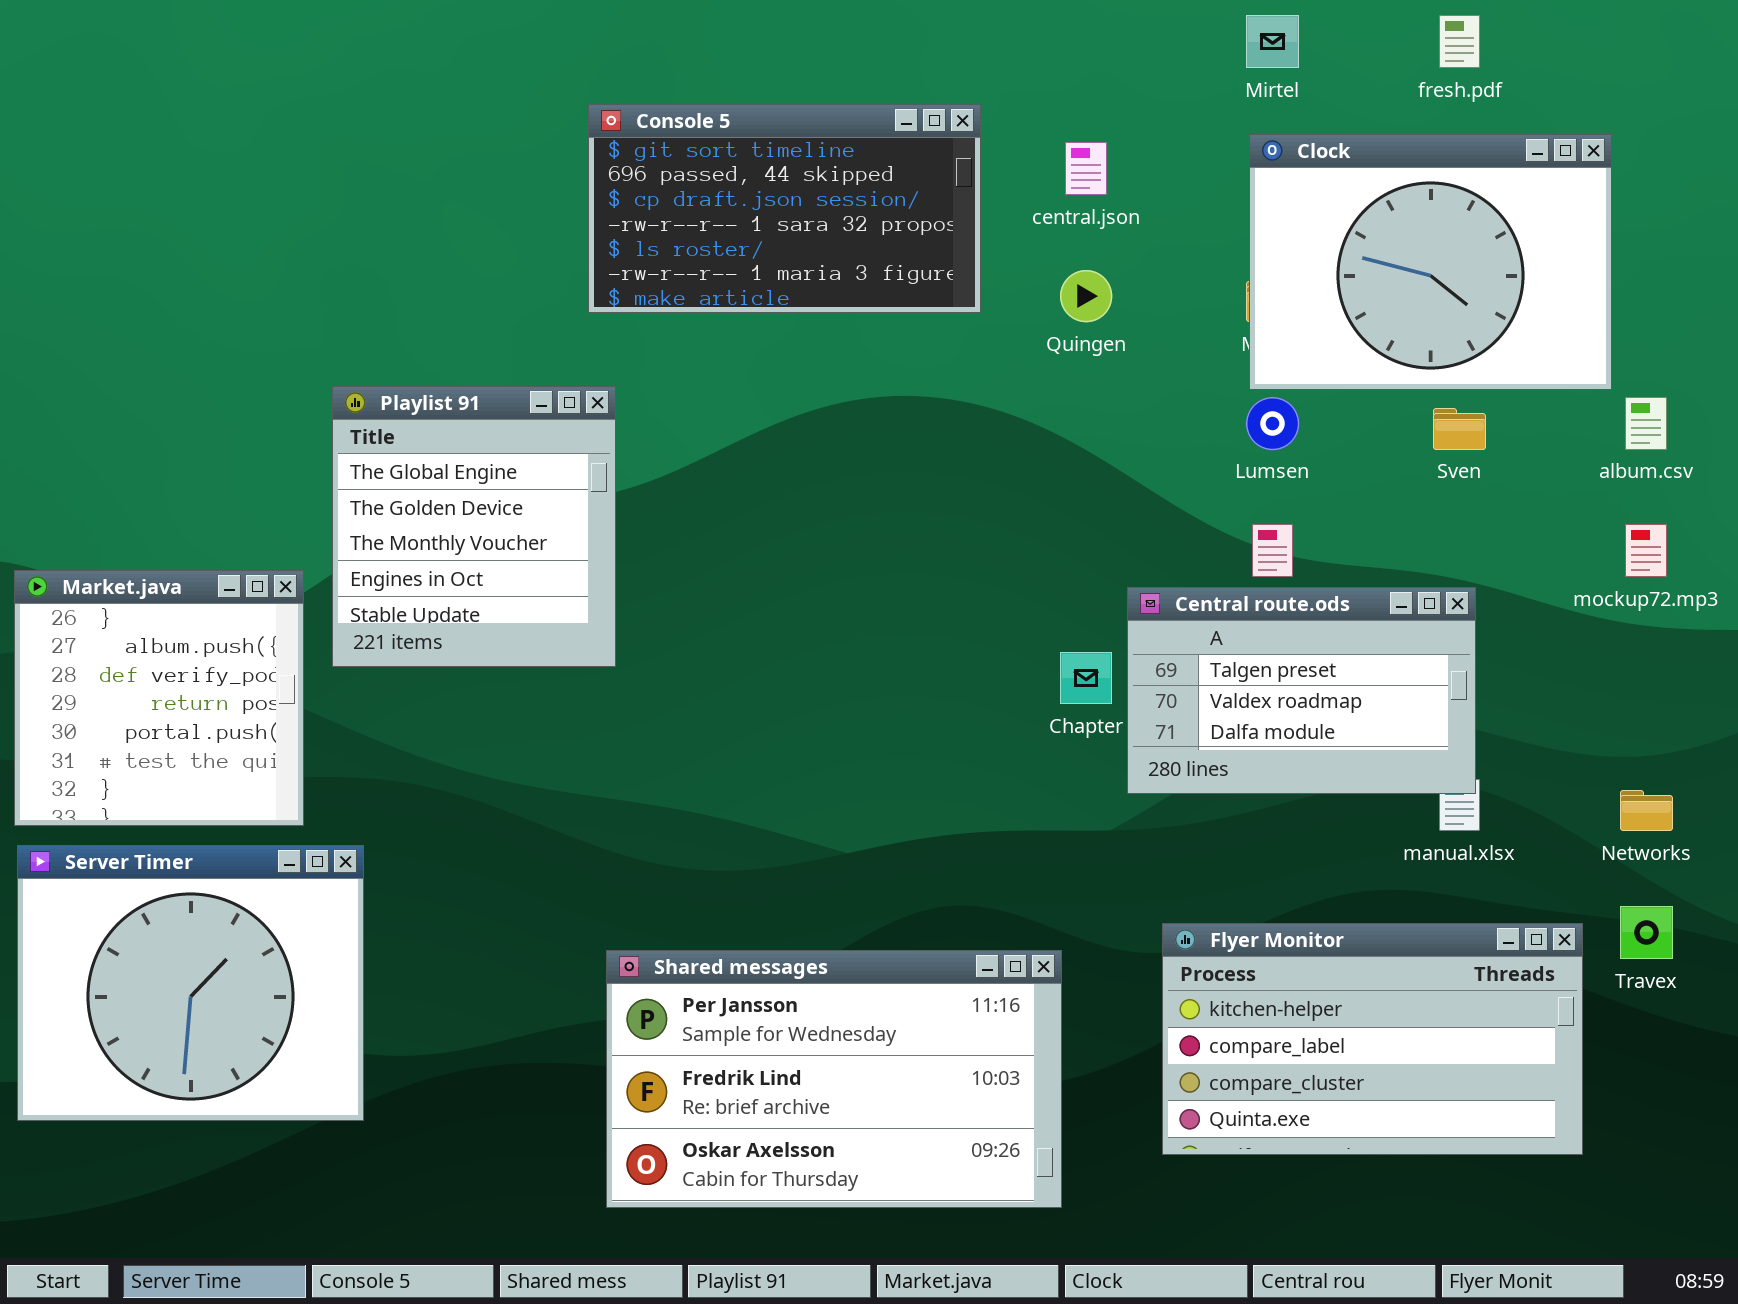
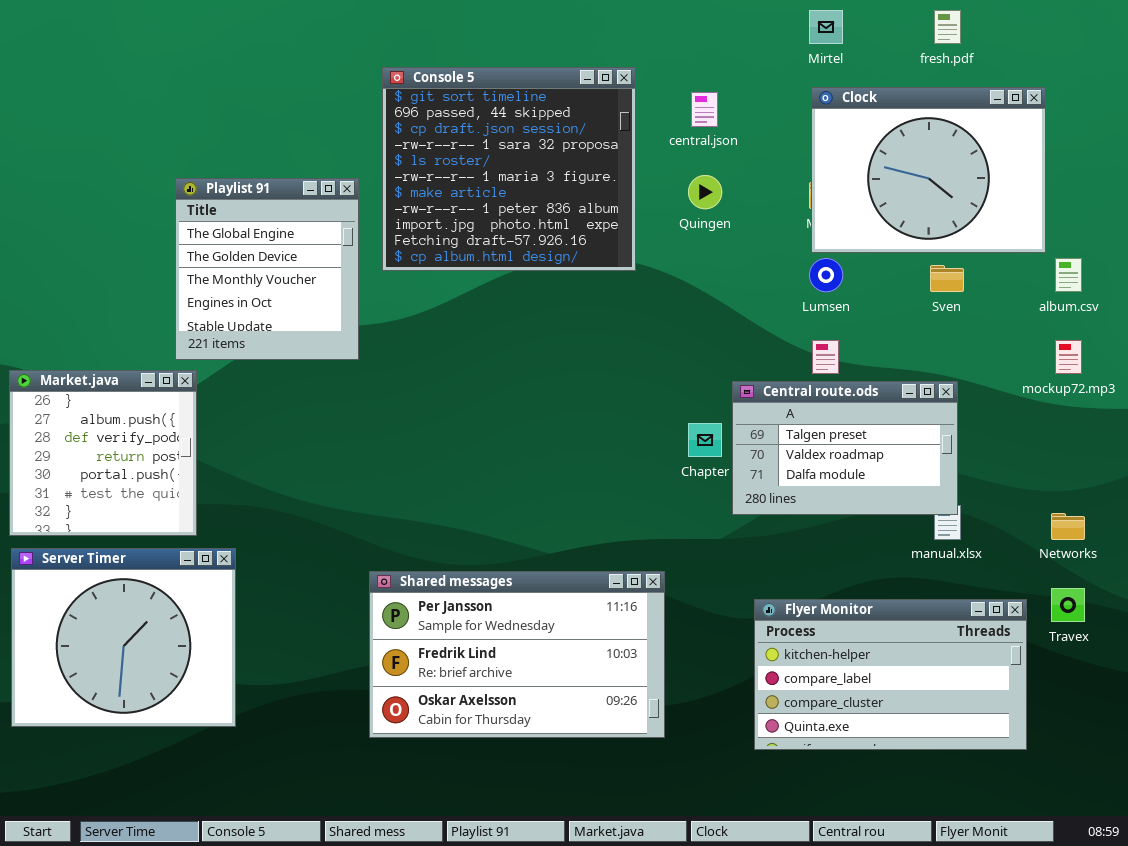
Console 5: [588,104,981,313] -> [382,67,636,271], resized
Playlist 91: [332,386,616,667] -> [175,178,359,360], moved
Shared messages: [606,950,1062,1208] -> [369,571,665,738], moved

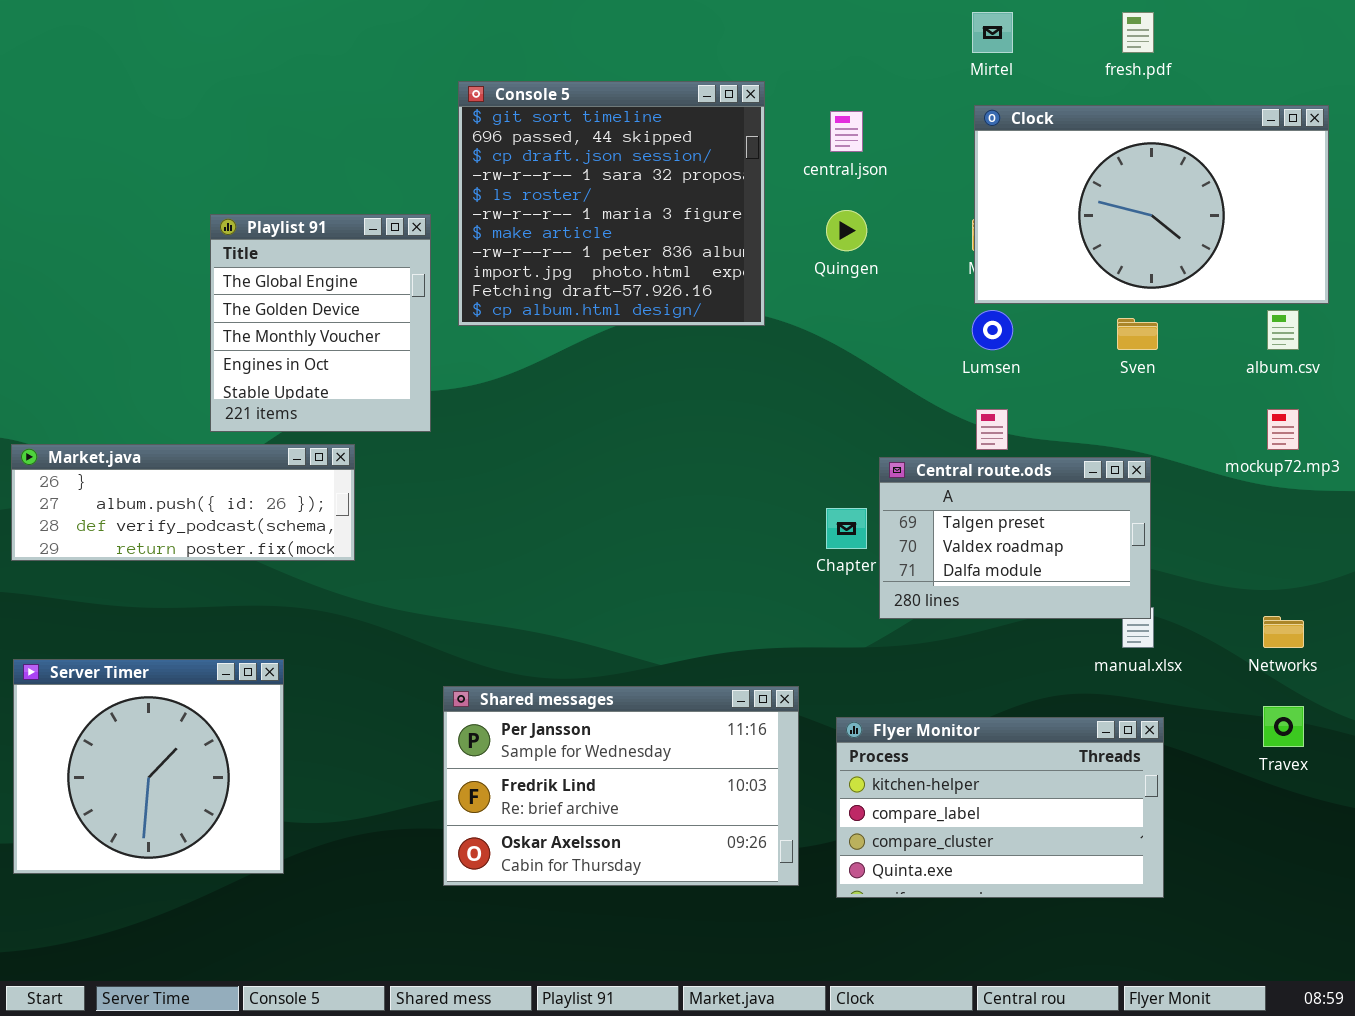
Clock: [811,87,1046,253] -> [974,105,1329,304], resized
Market.java: [9,370,197,536] -> [11,444,355,561], resized
Flyer Monitor: [754,599,1027,750] -> [836,717,1164,898], moved

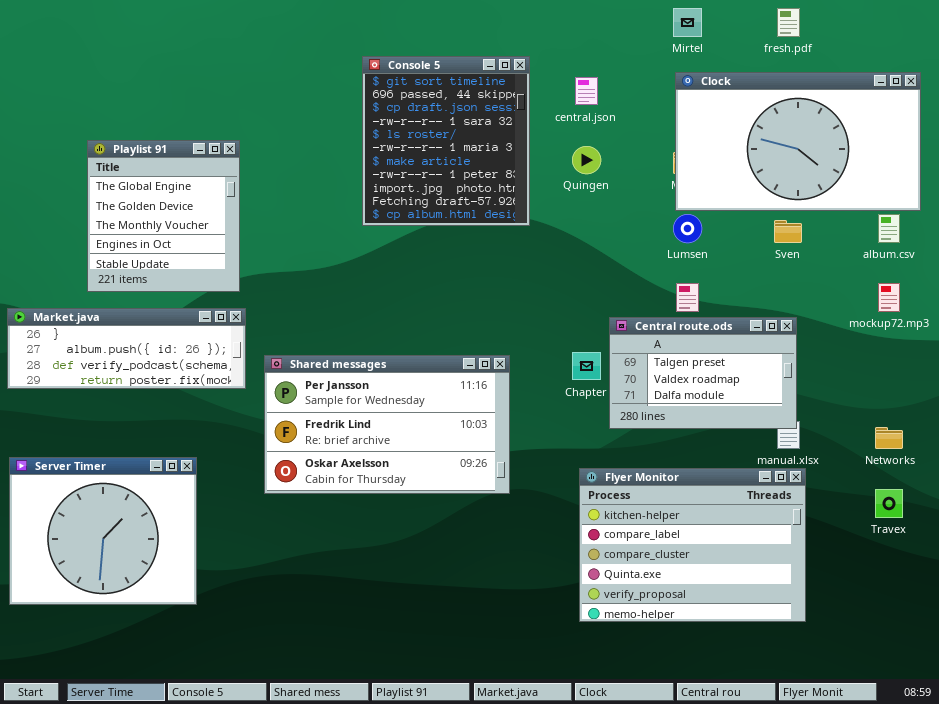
Console 5: [458,81,765,326] -> [362,56,530,226], resized
Playlist 91: [210,214,431,432] -> [87,140,240,292], moved
Shared messages: [443,686,799,886] -> [264,355,510,494], moved
Flyer Monitor: [836,717,1164,898] -> [579,468,806,622], resized

